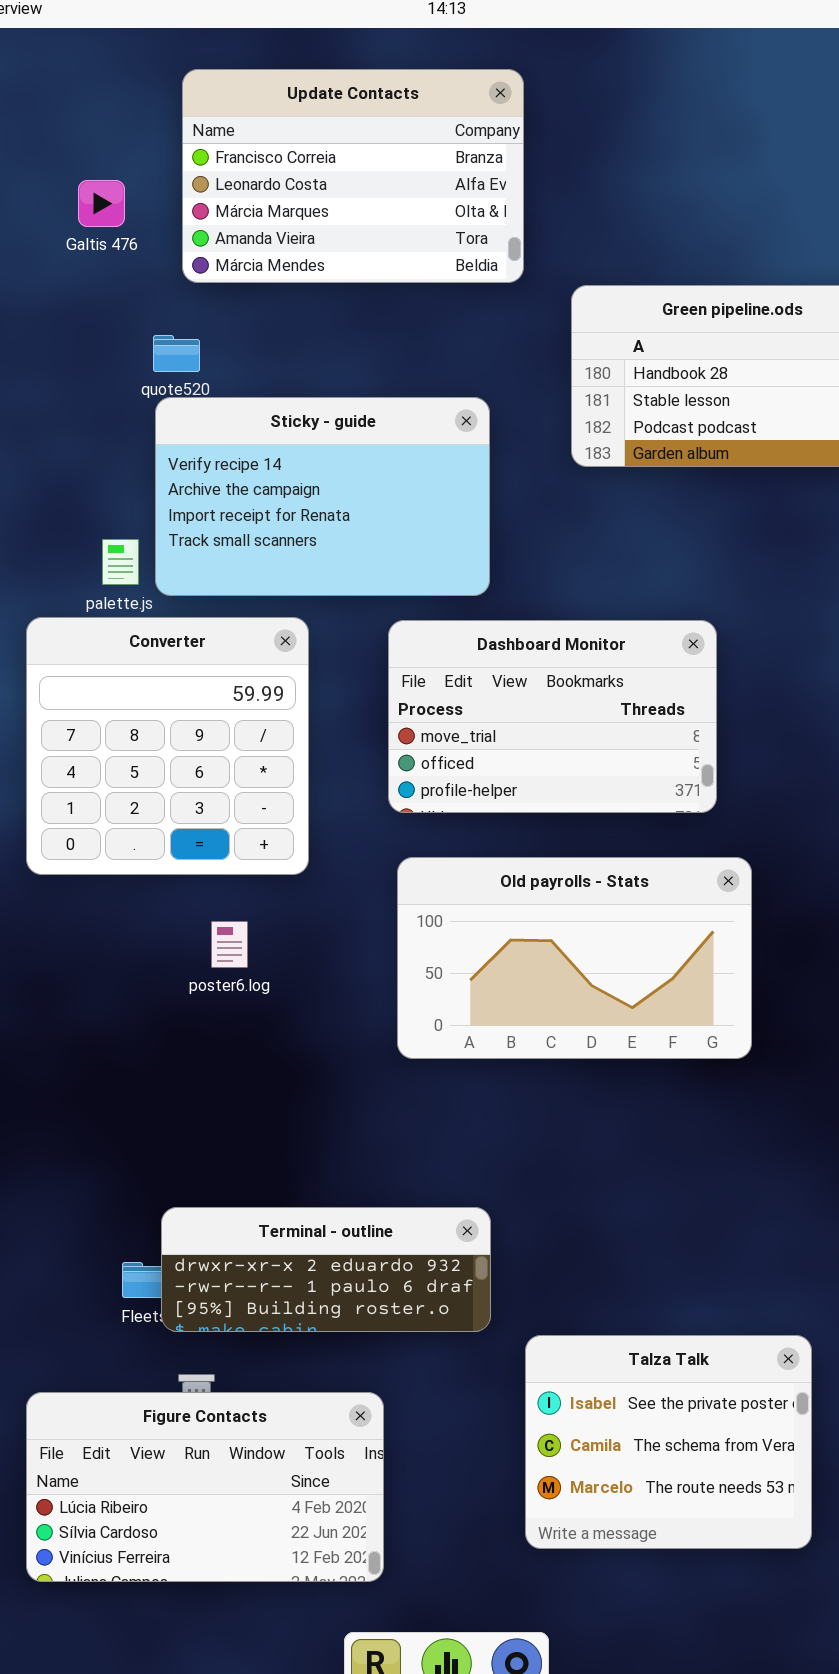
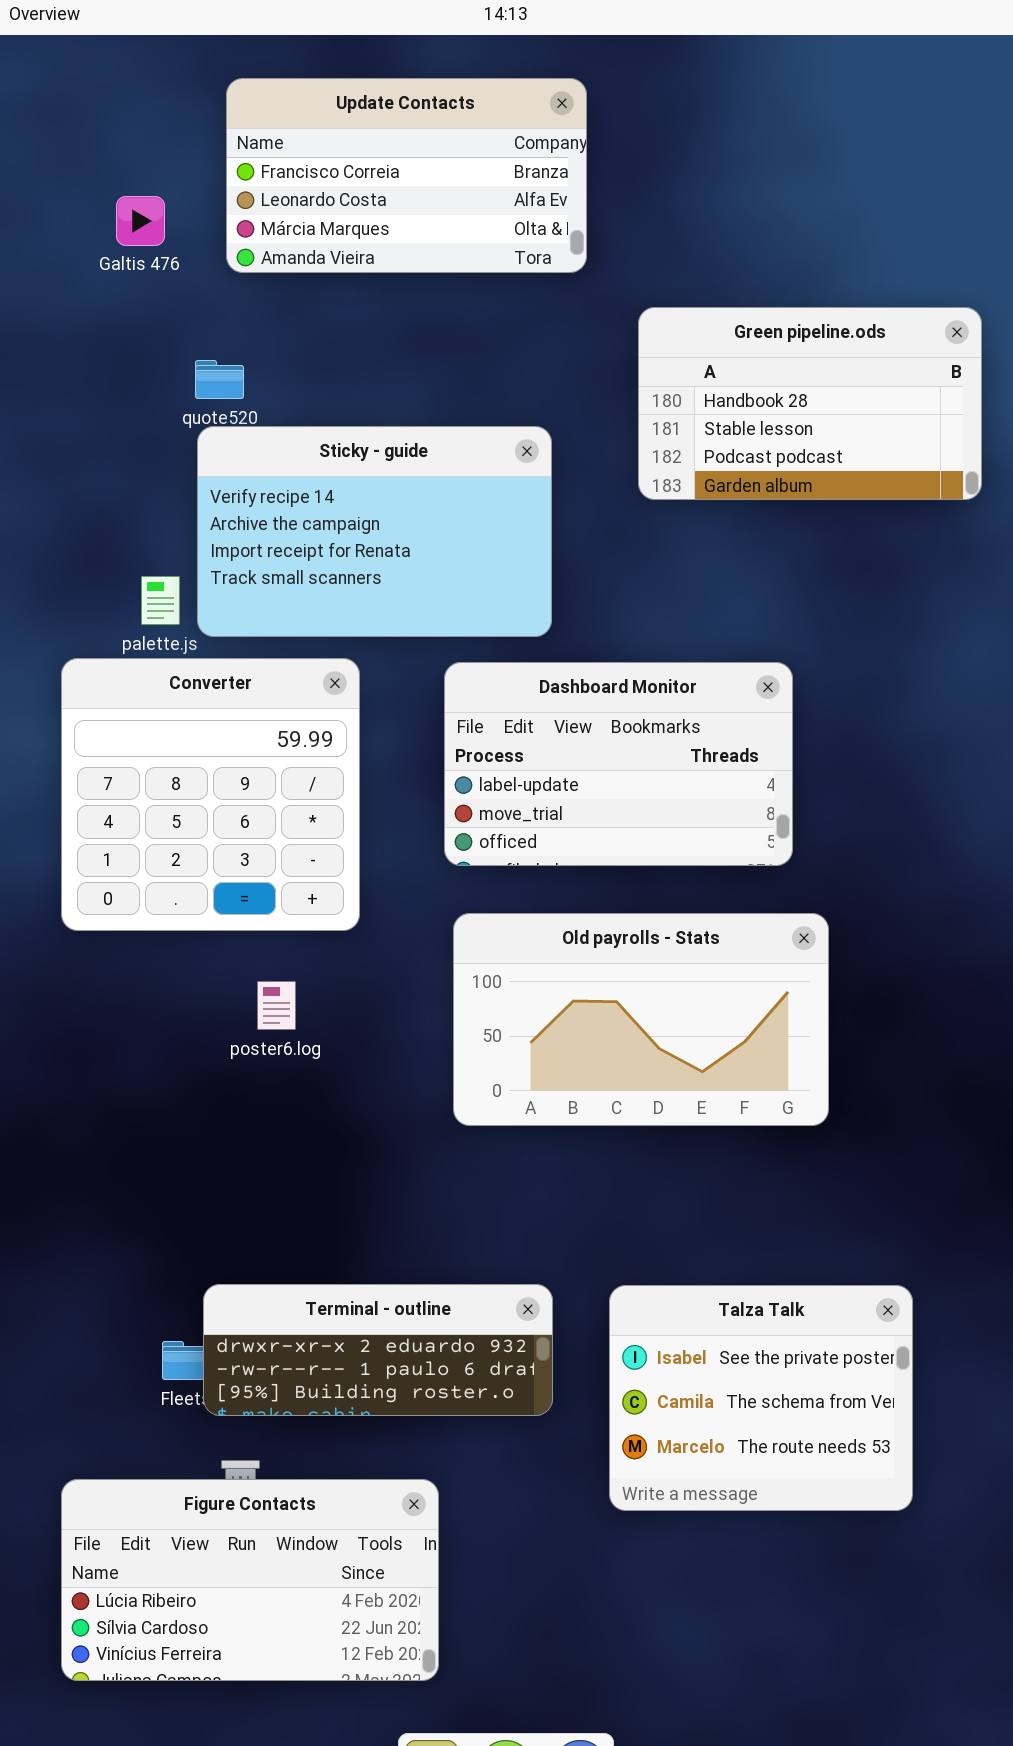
Update Contacts: [182,69,524,283] -> [226,78,587,273], resized
Dashboard Monitor: [388,620,717,813] -> [444,662,793,866], scrolled up 1 row
Talza Talk: [525,1335,812,1549] -> [609,1285,913,1511], moved

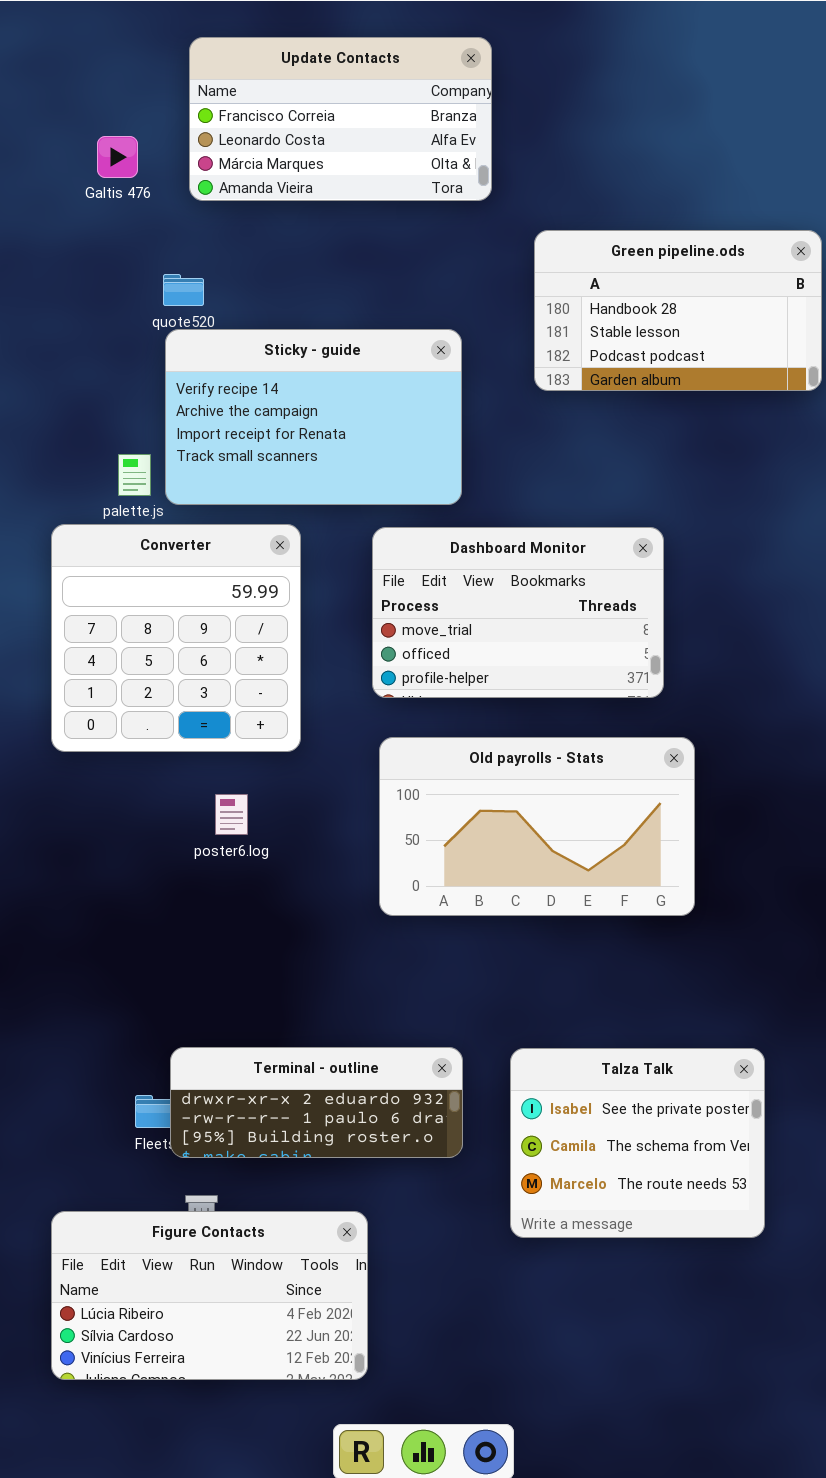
Dashboard Monitor: [444,662,793,866] -> [372,527,664,698], scrolled down 1 row

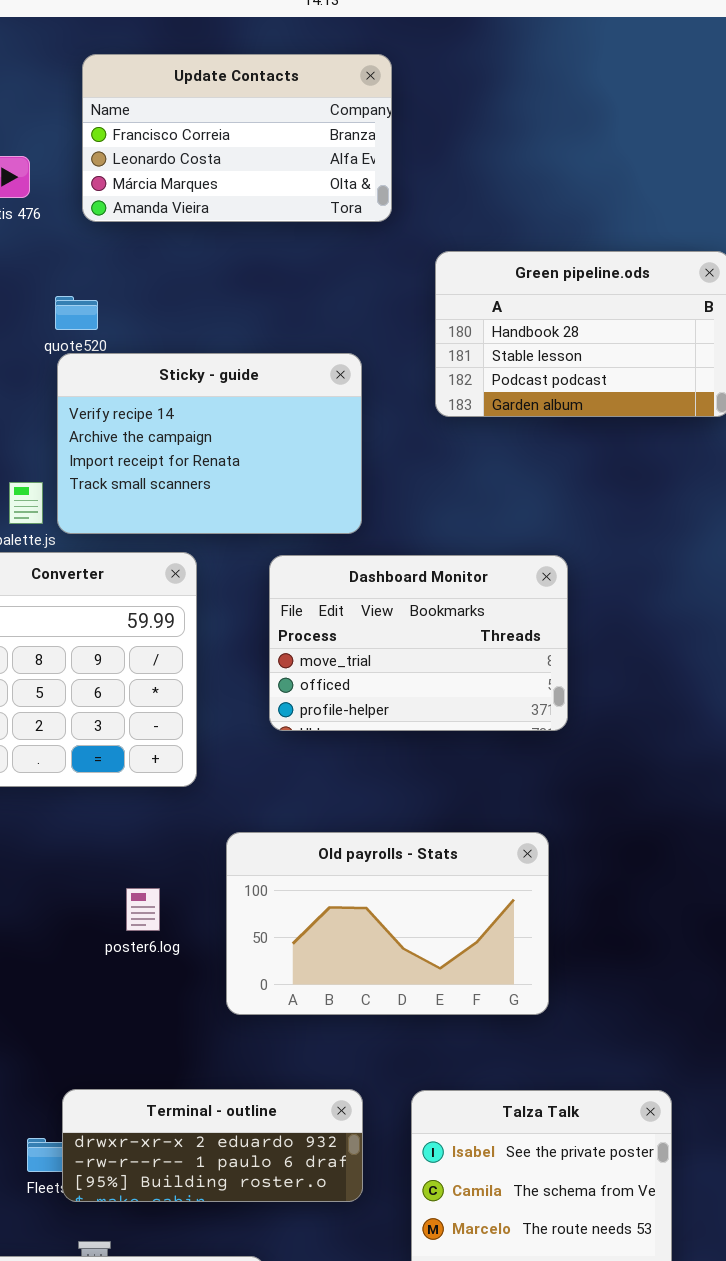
Old payrolls - Stats: [379,737,695,916] -> [226,832,549,1015], moved
poster6.log: [215,794,248,835] -> [126,888,160,931], moved

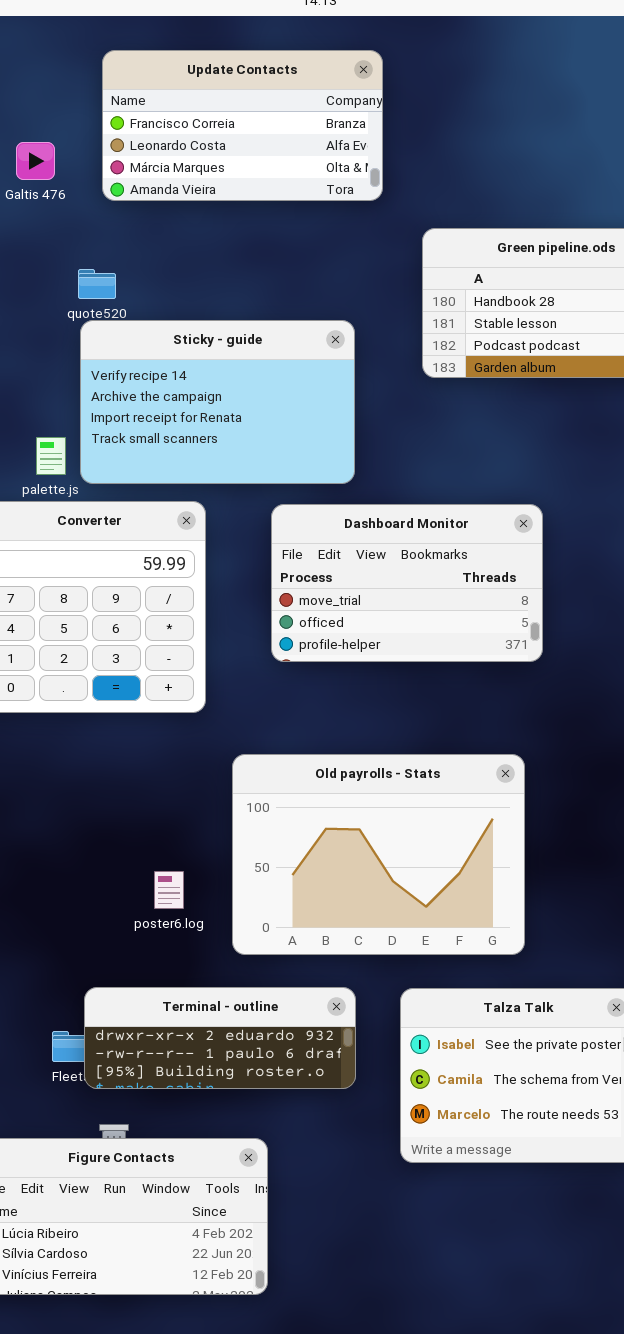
Old payrolls - Stats: [226,832,549,1015] -> [232,754,525,955], resized
poster6.log: [126,888,160,931] -> [154,871,184,909], moved

